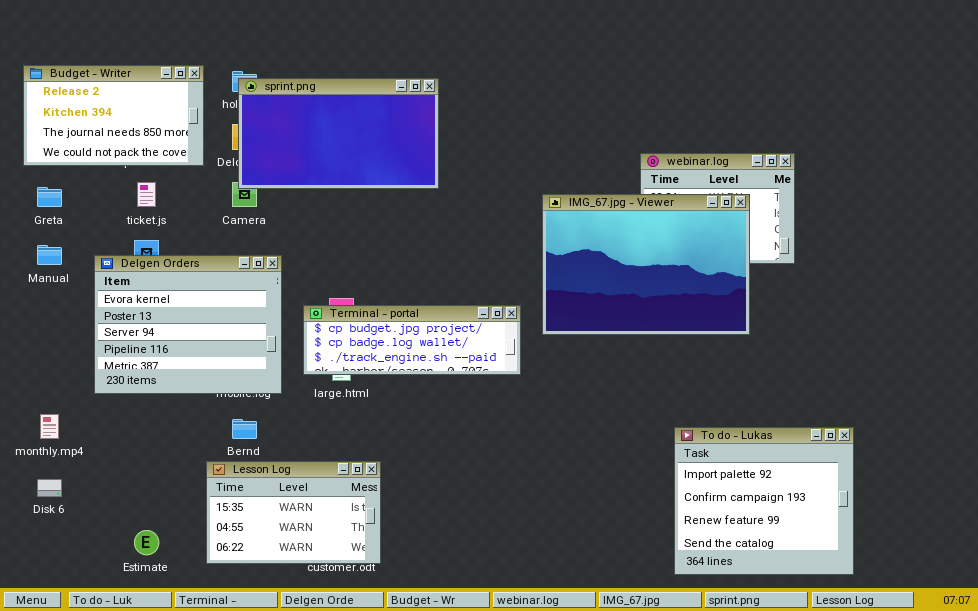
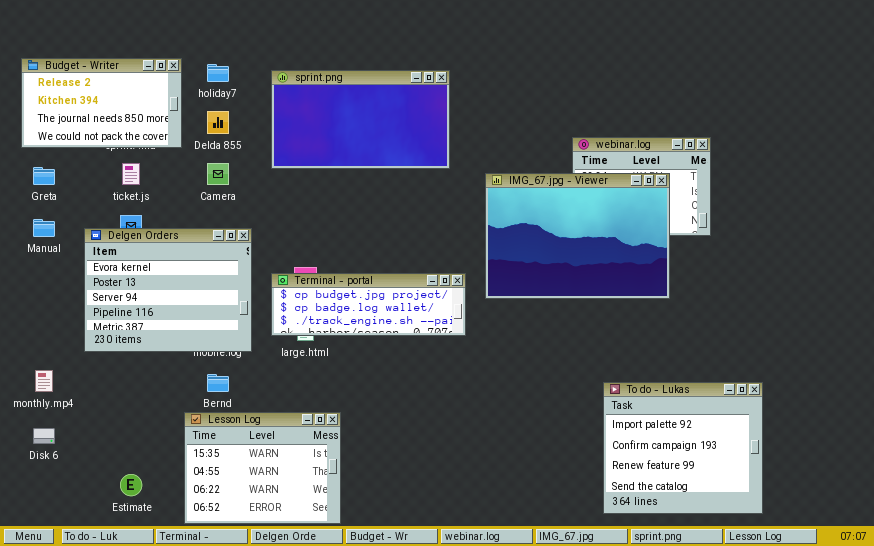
sprint.png: [238,78,439,189] -> [271,70,450,169], moved
Lesson Log: [206,461,381,564] -> [184,412,341,524], resized

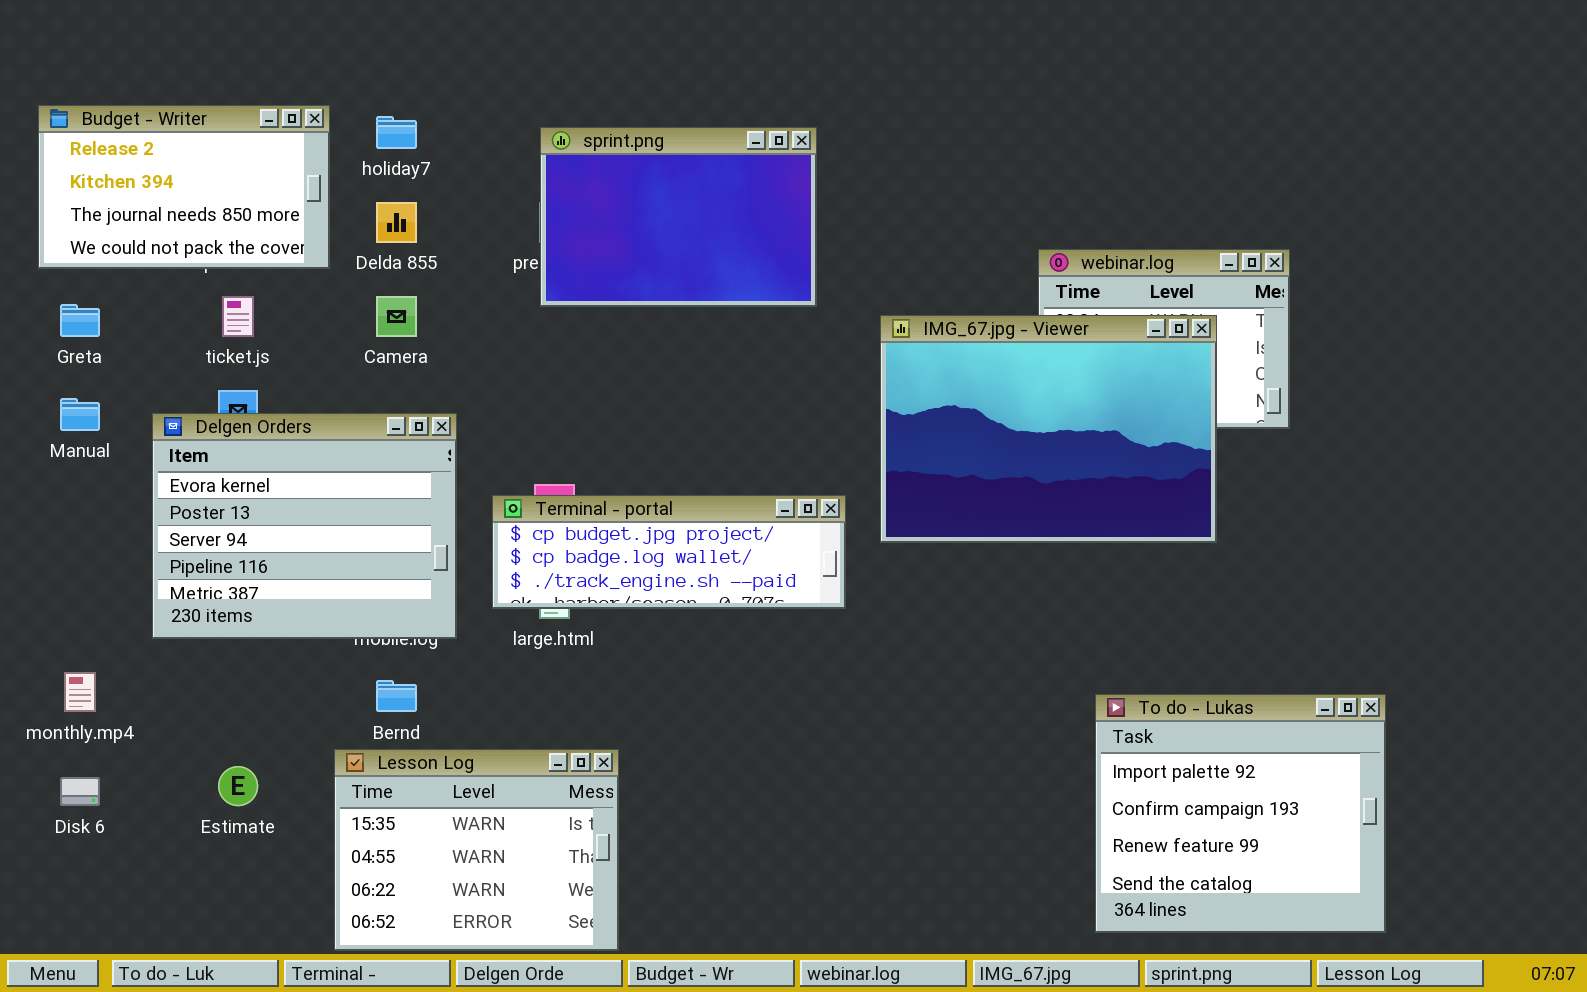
sprint.png: [271,70,450,169] -> [540,127,817,307], resized
Estimate: [120,474,142,496] -> [218,766,258,806], moved

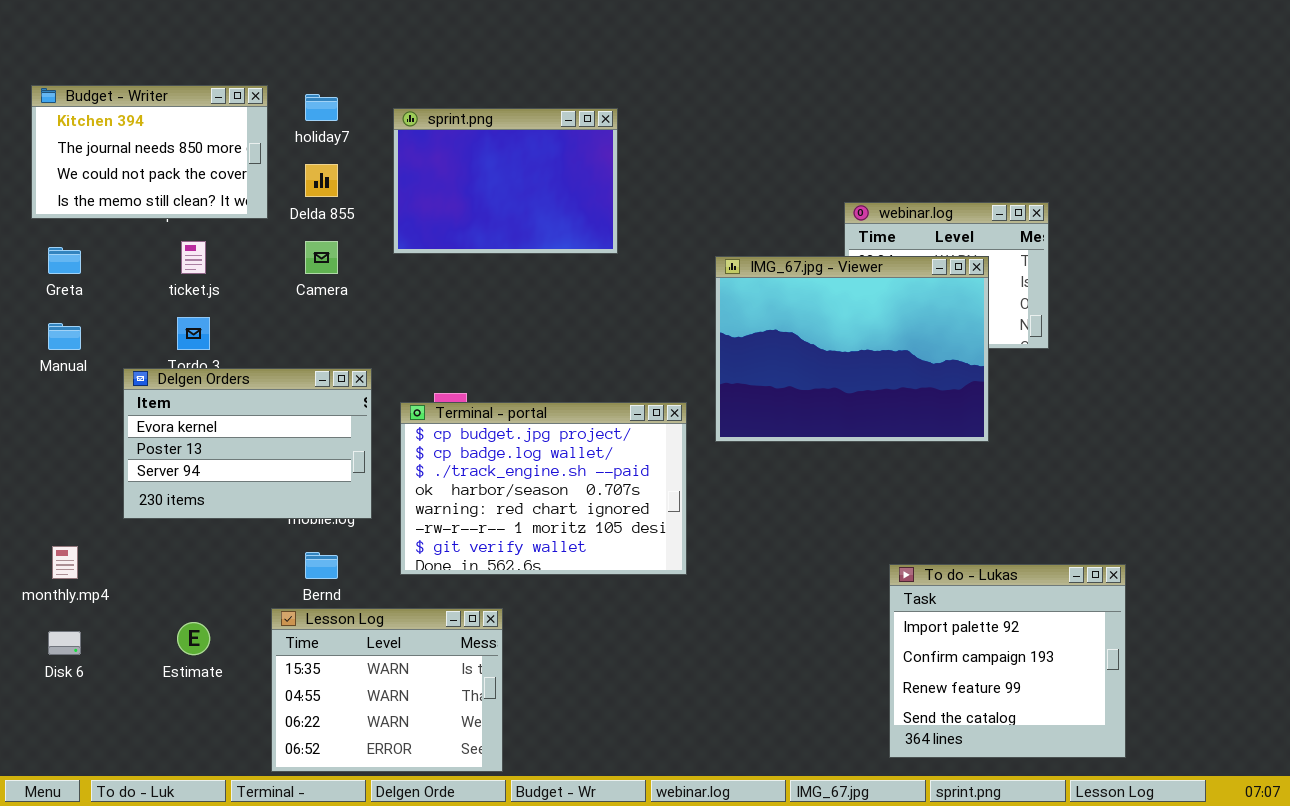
Budget - Writer: [38,105,330,269] -> [31,85,268,219], scrolled down 1 row
sprint.png: [540,127,817,307] -> [393,108,618,254], moved
Delgen Orders: [152,413,457,639] -> [123,368,372,519], resized
Terminal - portal: [492,495,846,609] -> [400,402,687,575], resized

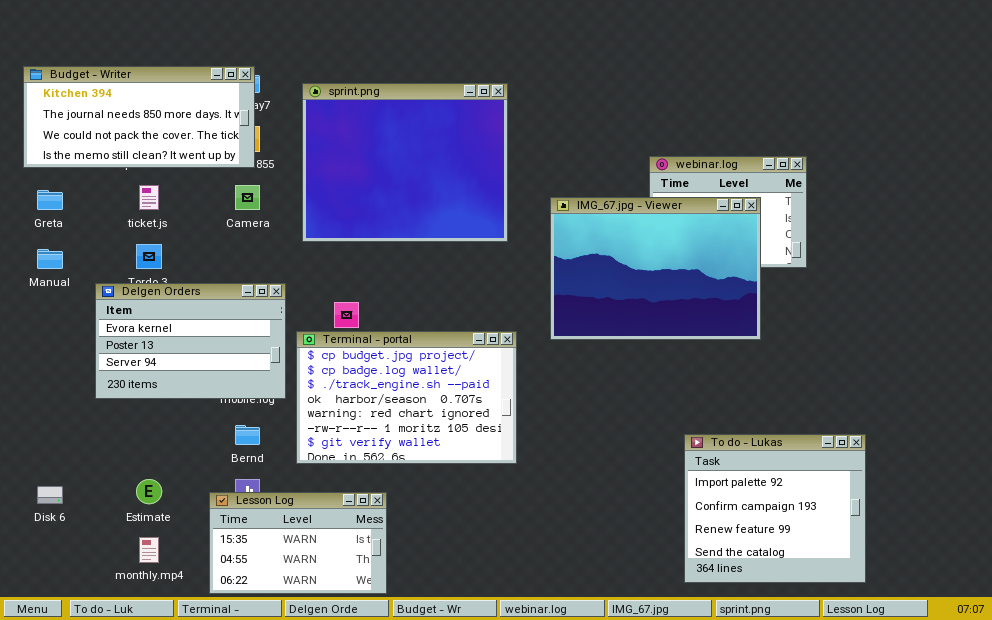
Budget - Writer: [31,85,268,219] -> [23,66,255,168], resized
sprint.png: [393,108,618,254] -> [302,83,508,242], resized
Terminal - portal: [400,402,687,575] -> [296,331,517,464], moved
monthly.mp4: [52,546,78,579] -> [139,537,159,563], moved
Lesson Log: [271,608,503,772] -> [209,492,387,594], resized

